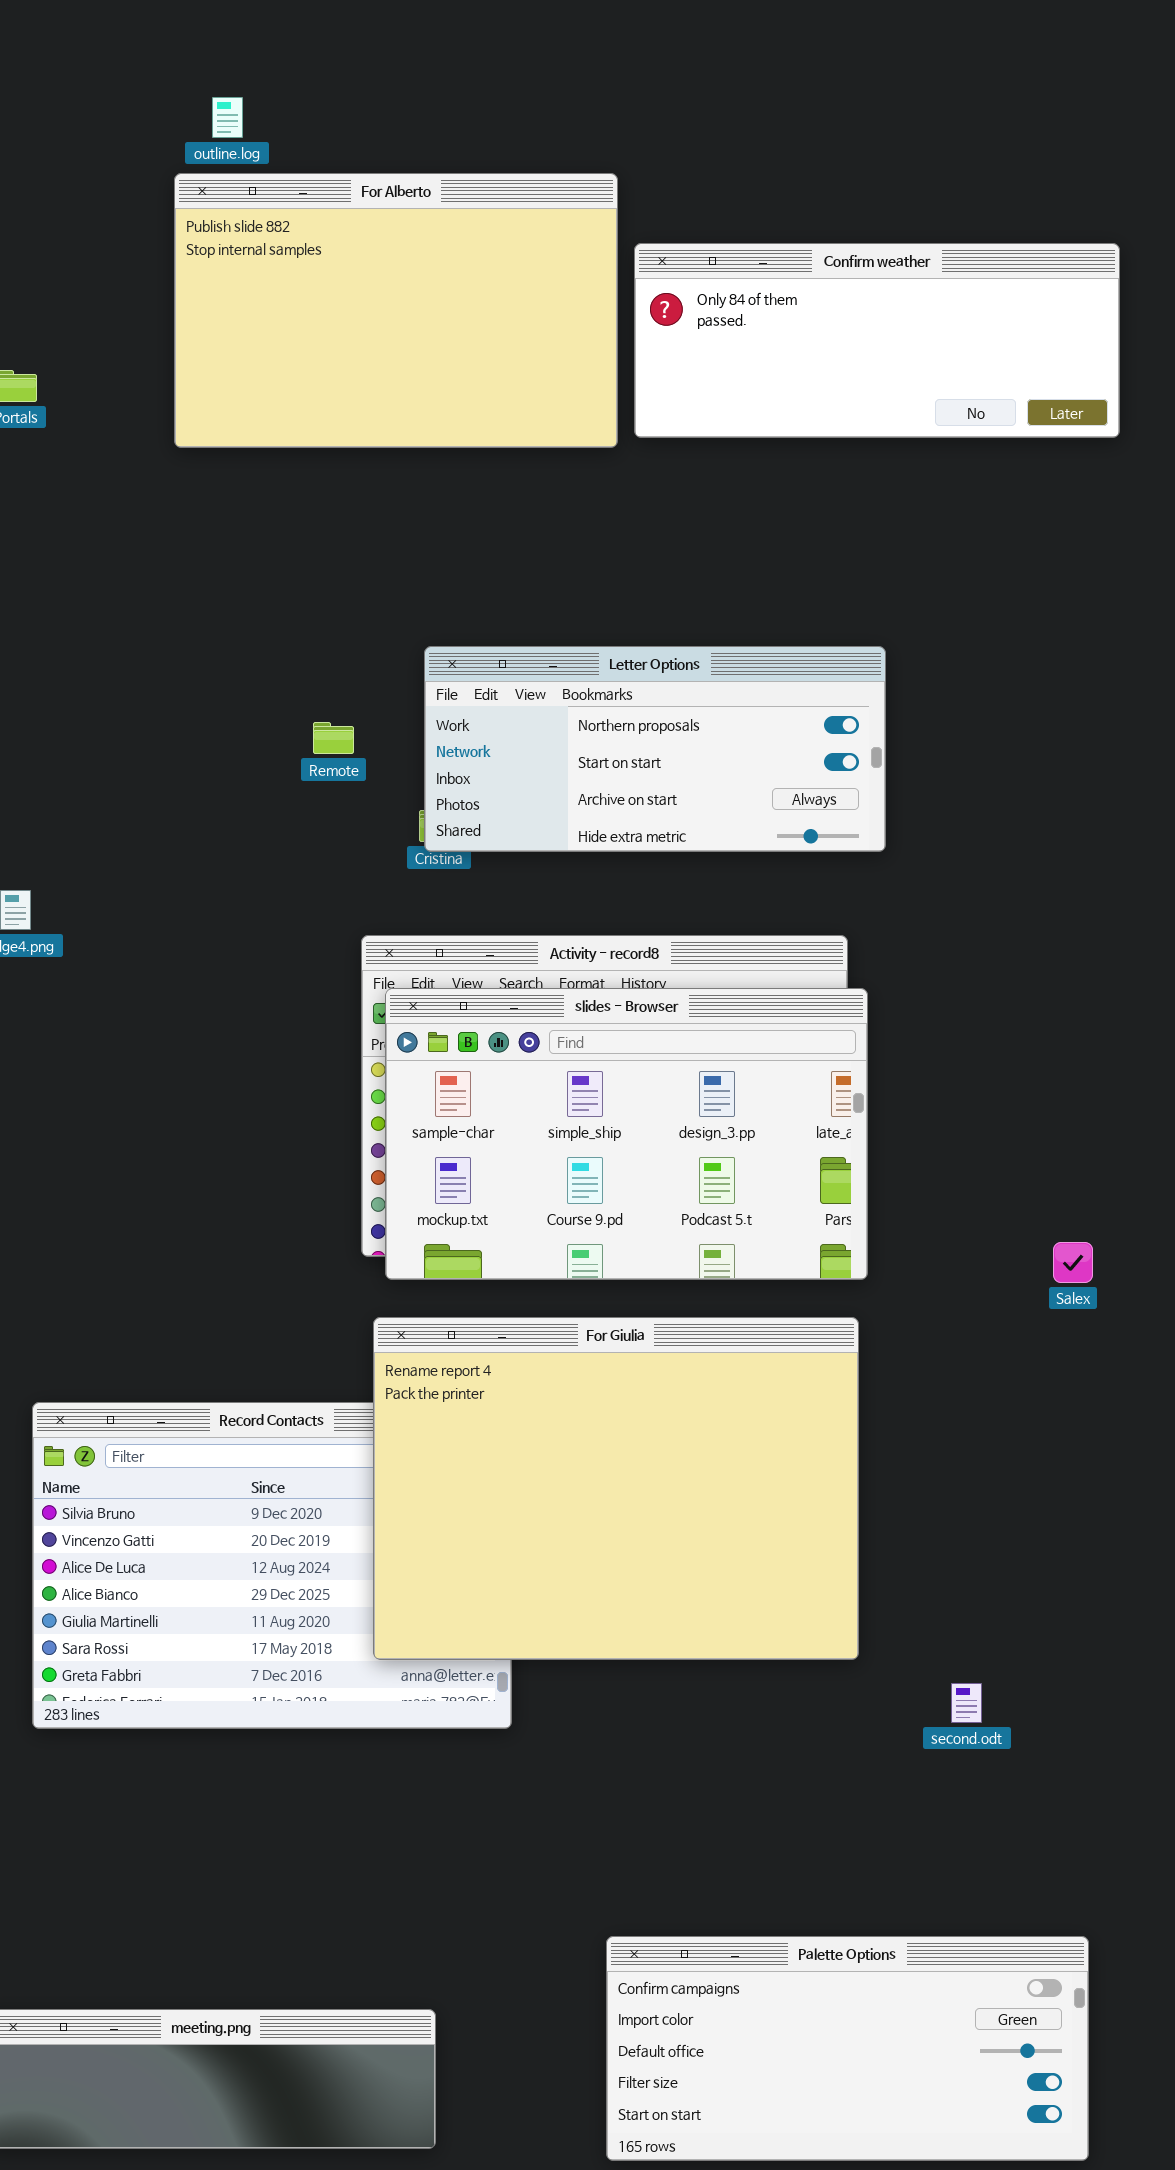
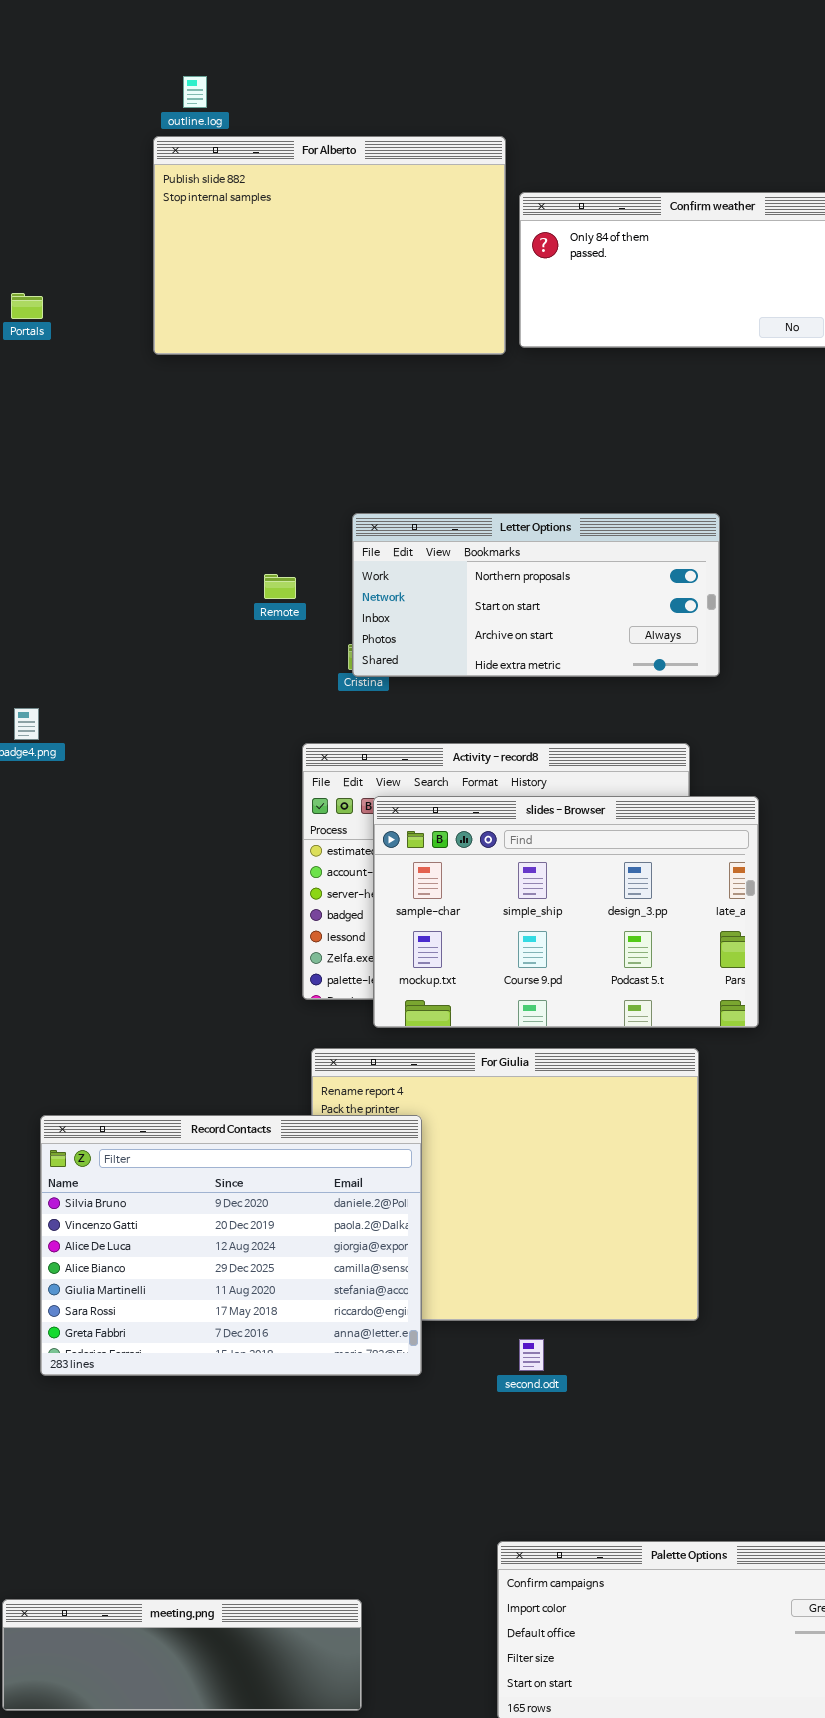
slides - Browser: [385,988,868,1280] -> [373,796,759,1028], moved
Record Contacts: [32,1402,512,1729] -> [40,1115,422,1376], raised
second.odt: [951,1683,982,1723] -> [519,1339,544,1371], moved

